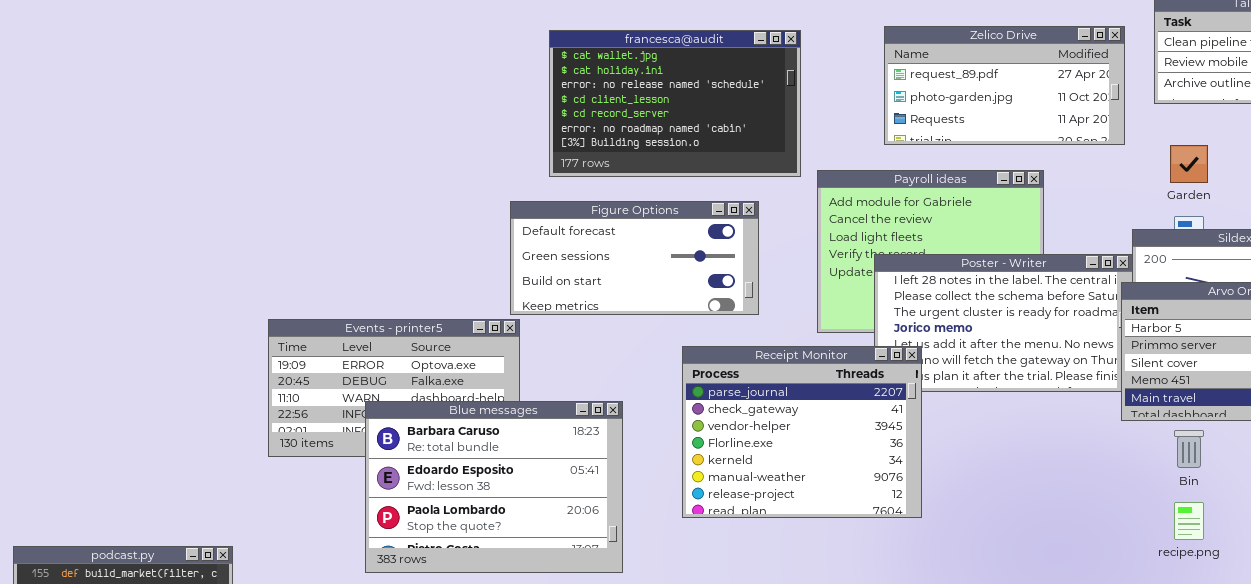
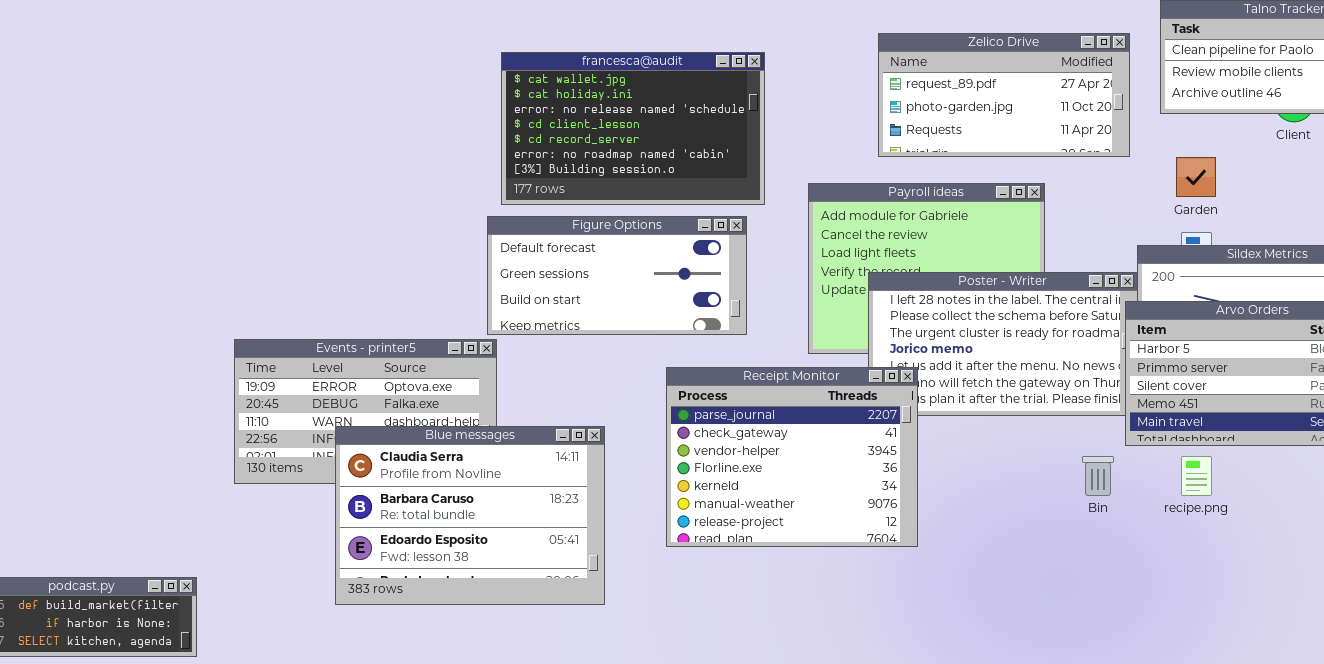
francesca@audit: [549,30,801,177] -> [501,52,765,205], moved
Blue messages: [365,401,623,573] -> [335,426,605,605], scrolled up 1 row
Bin: [1174,430,1204,468] -> [1082,456,1114,496], moved
recipe.png: [1174,502,1204,540] -> [1181,456,1212,496], moved

